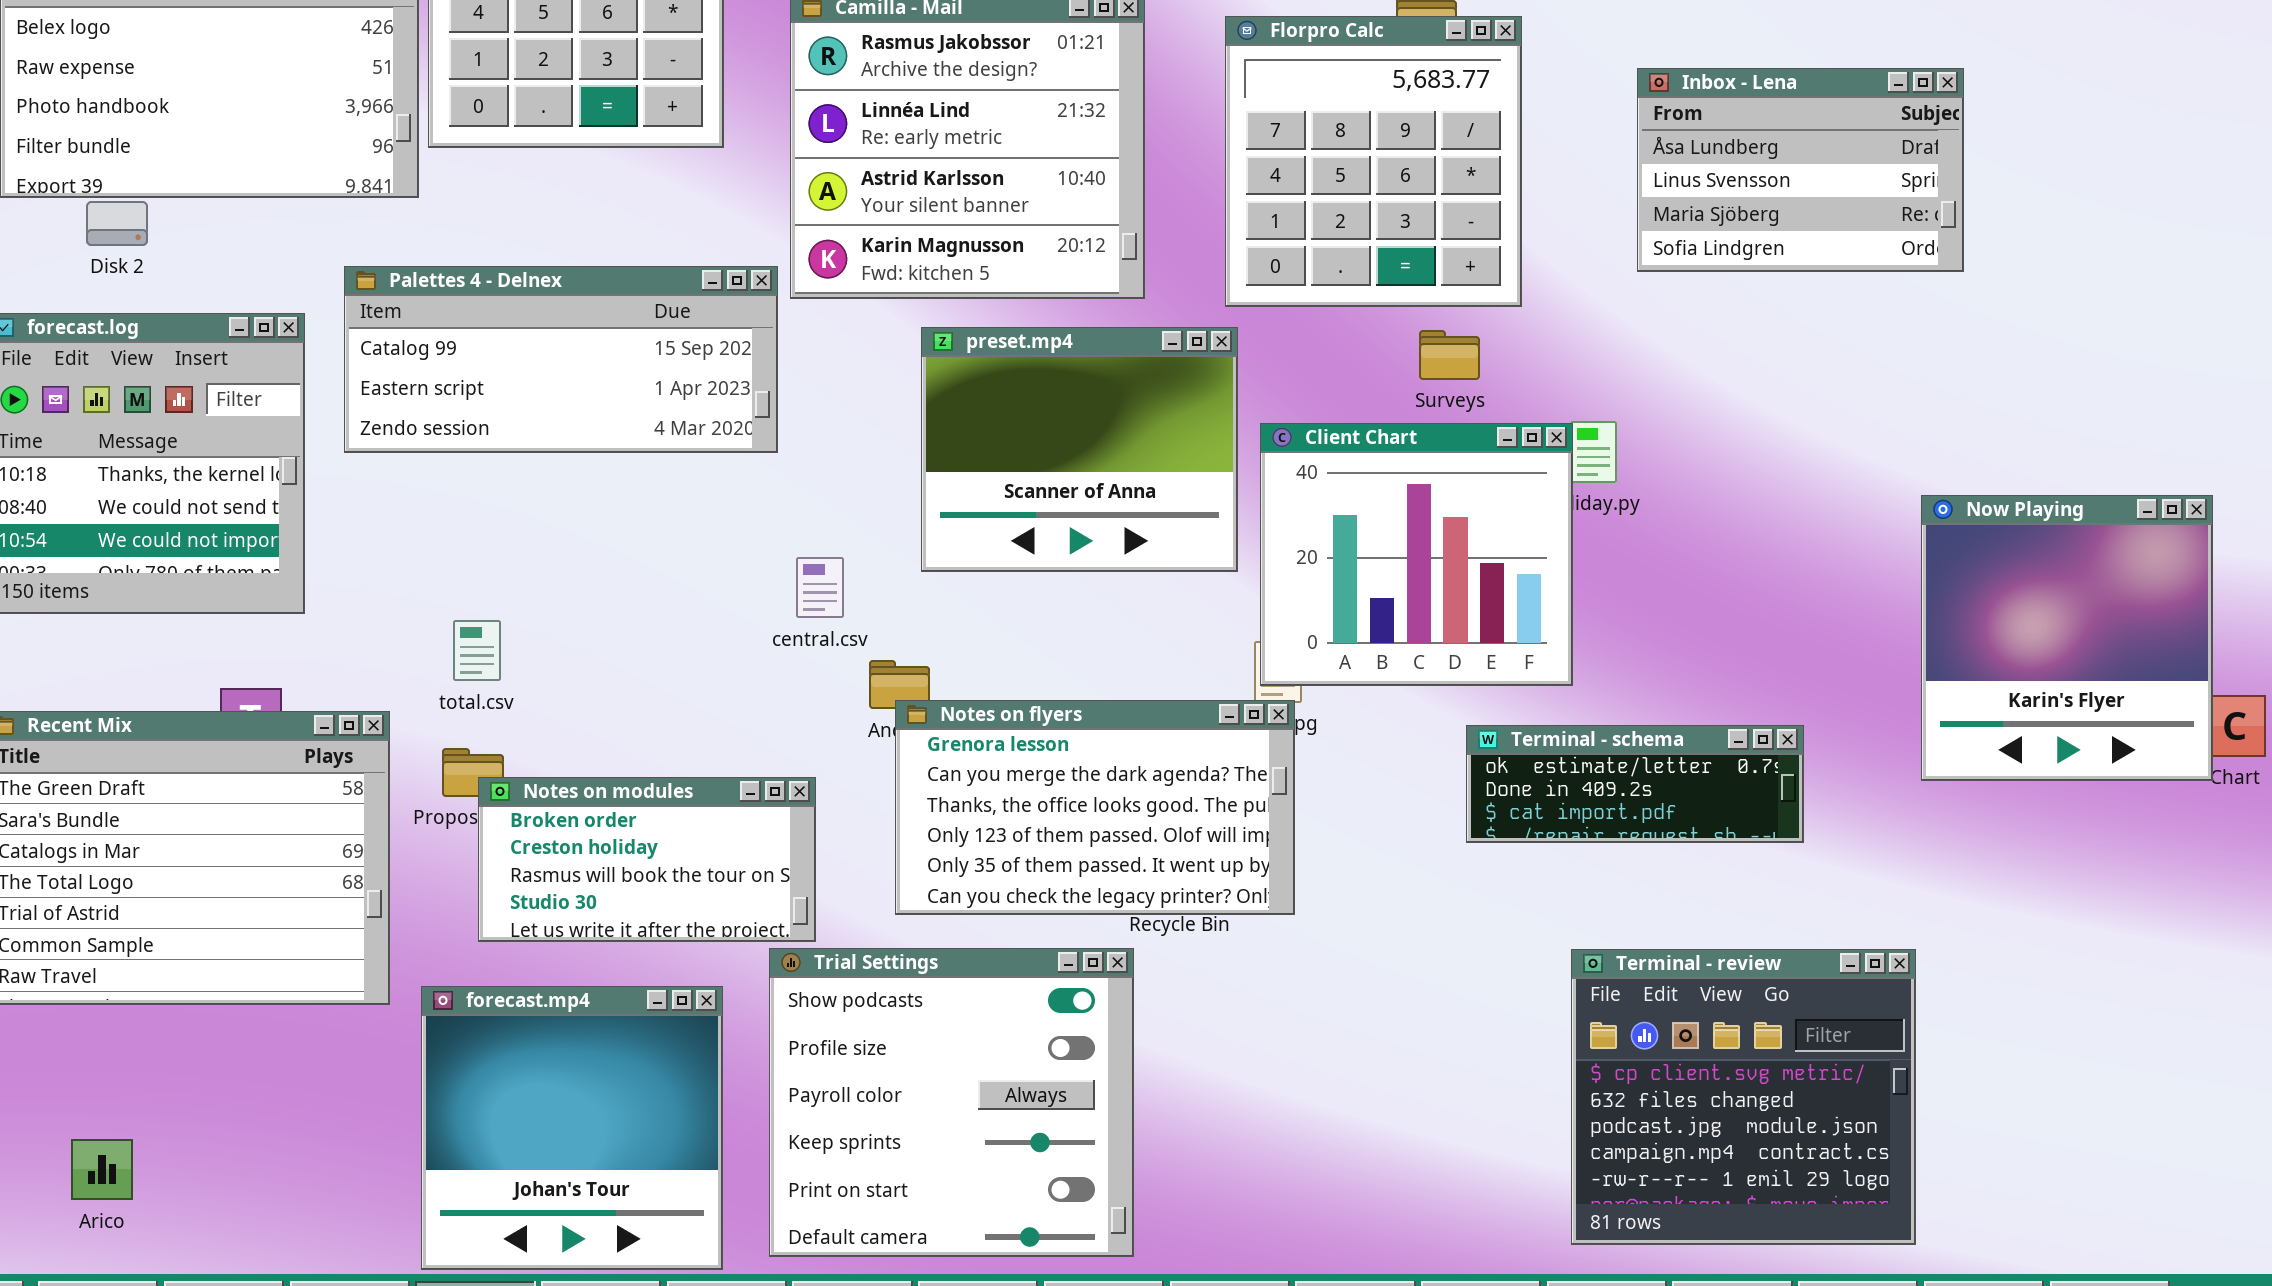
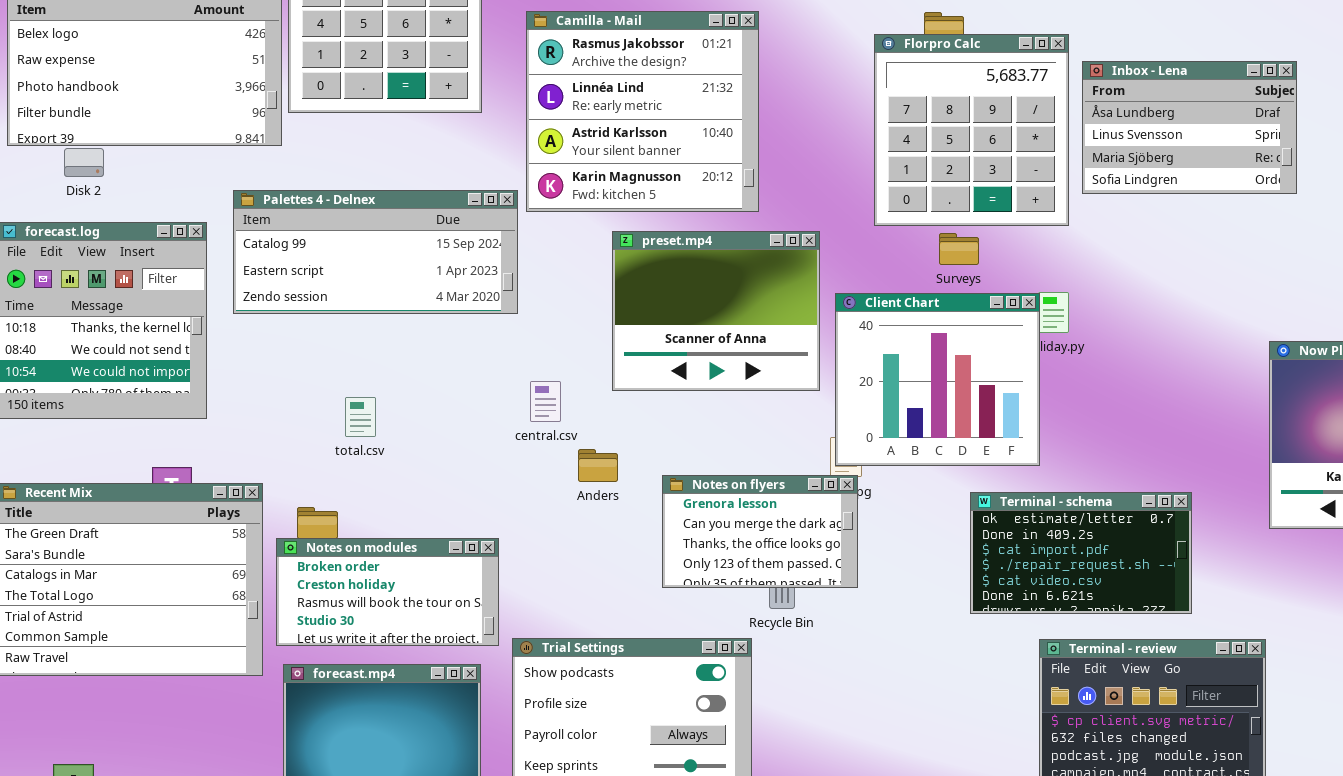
Florpro Calc: [1225,16,1522,307] -> [874,34,1069,226], moved
total.csv: [453,620,501,681] -> [345,397,376,437], moved
Notes on flyers: [895,700,1295,915] -> [662,475,858,588], resized
Terminal - schema: [1466,725,1804,843] -> [970,492,1192,614], resized
Notes on modules: [478,777,816,942] -> [276,538,499,646], moved

